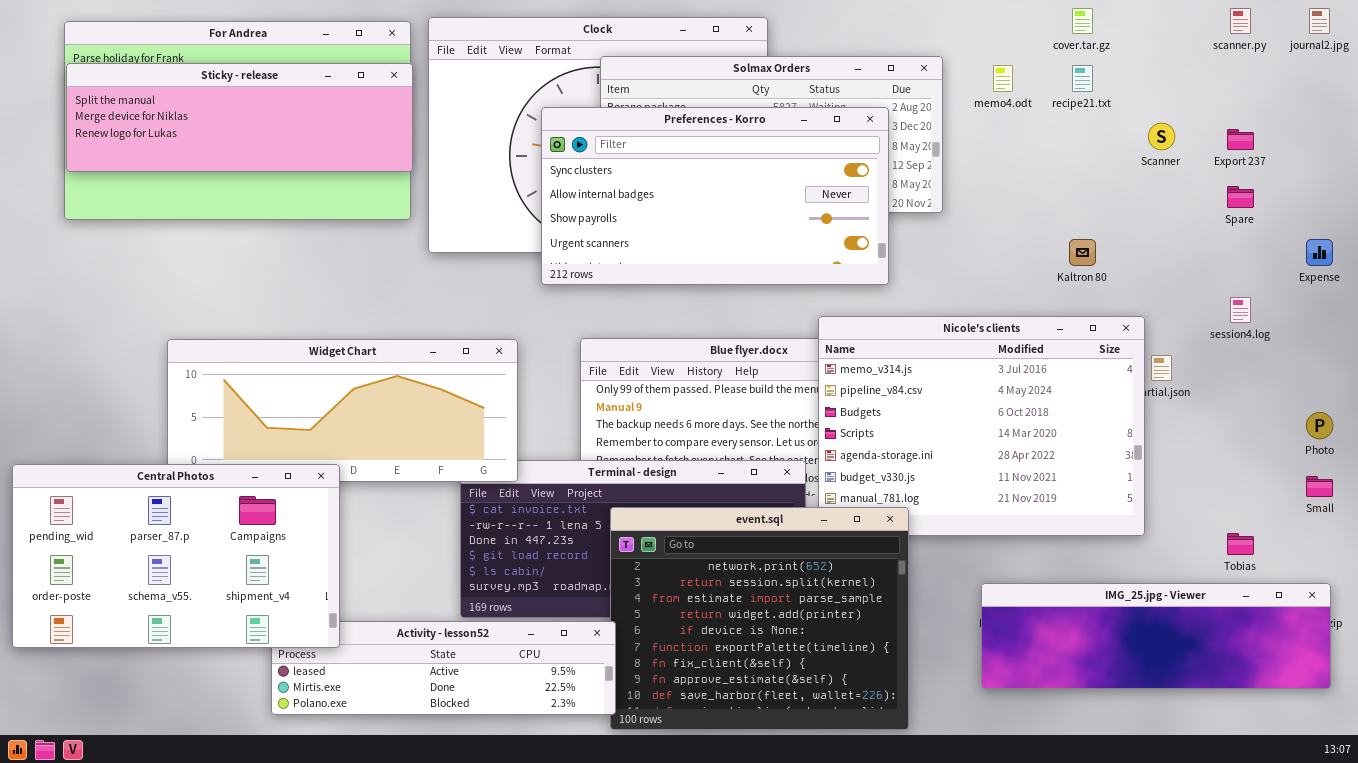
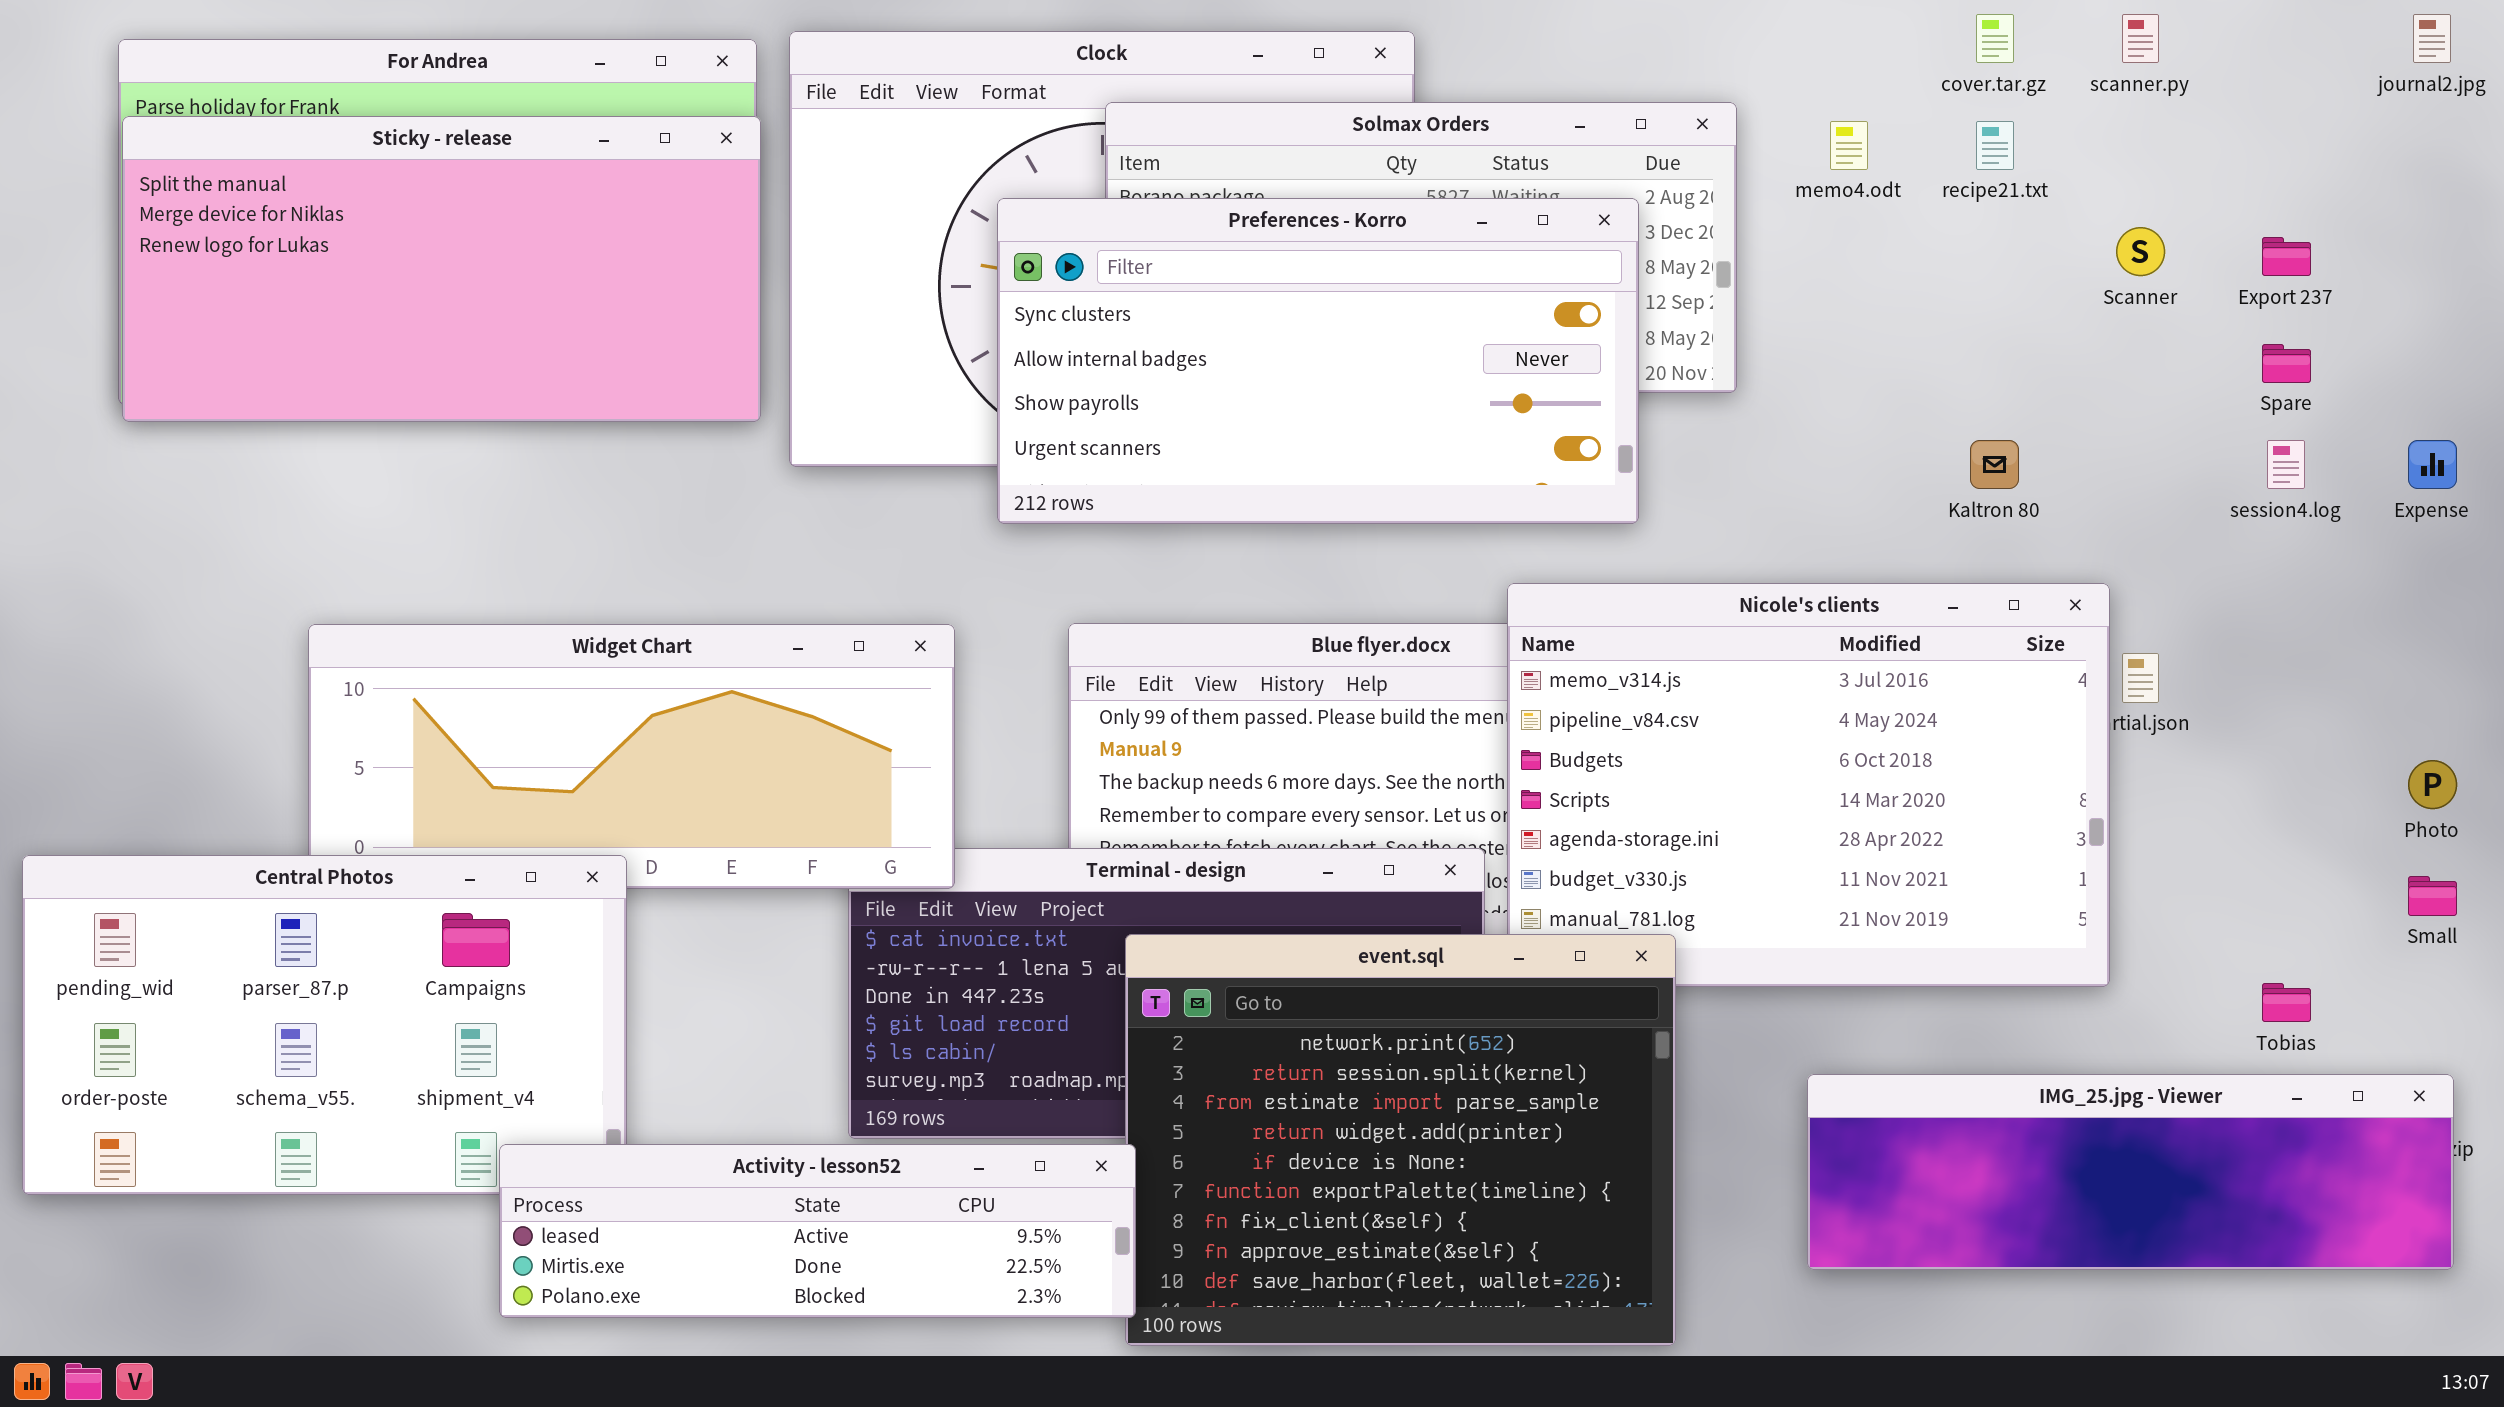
scanner.py: [1230,8,1251,34] -> [2122,14,2159,63], moved
Sticky - release: [66,63,413,172] -> [122,116,761,422], resized
session4.log: [1230,297,1251,323] -> [2267,440,2305,489], moved
Activity - lesson52: [271,621,616,715] -> [499,1144,1136,1318], raised

